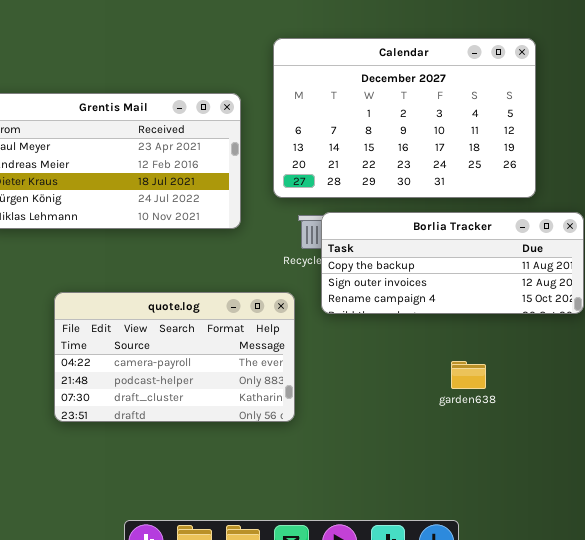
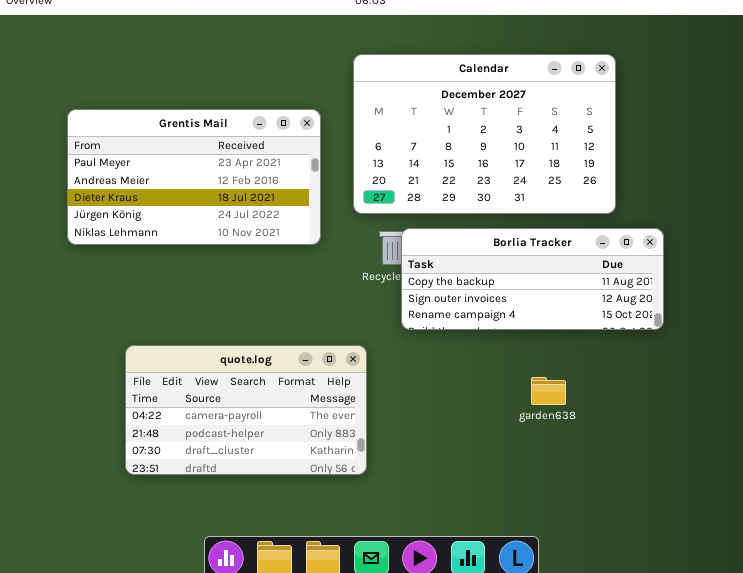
quote.log: [54,292,295,422] -> [125,345,367,475], moved

